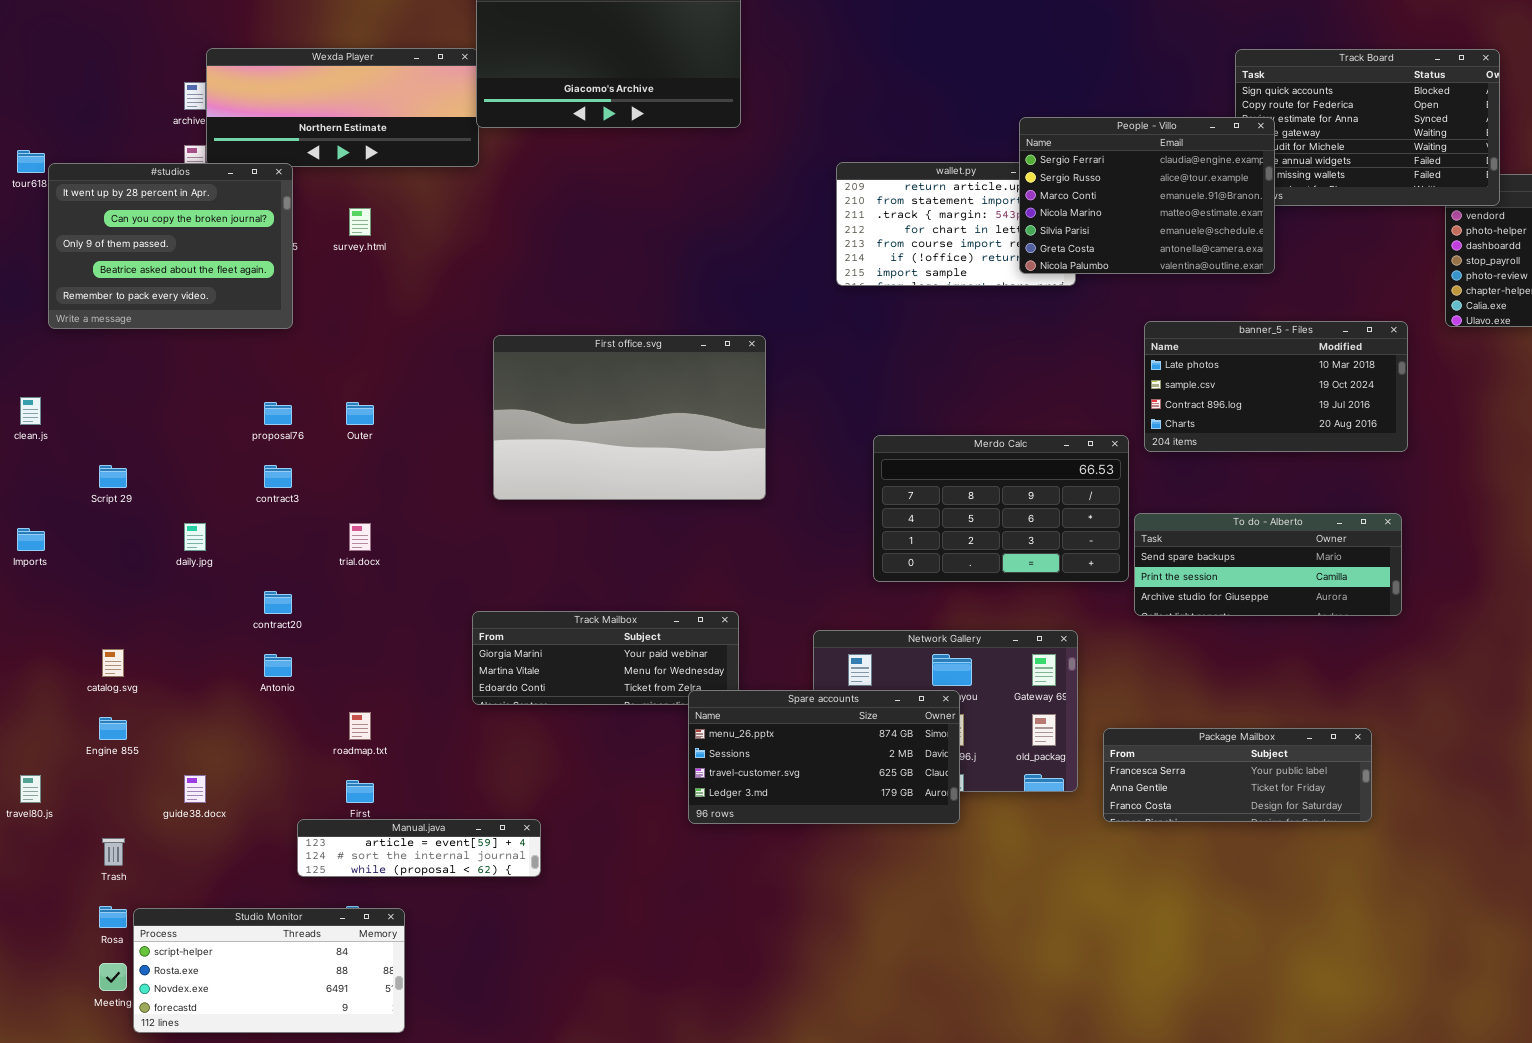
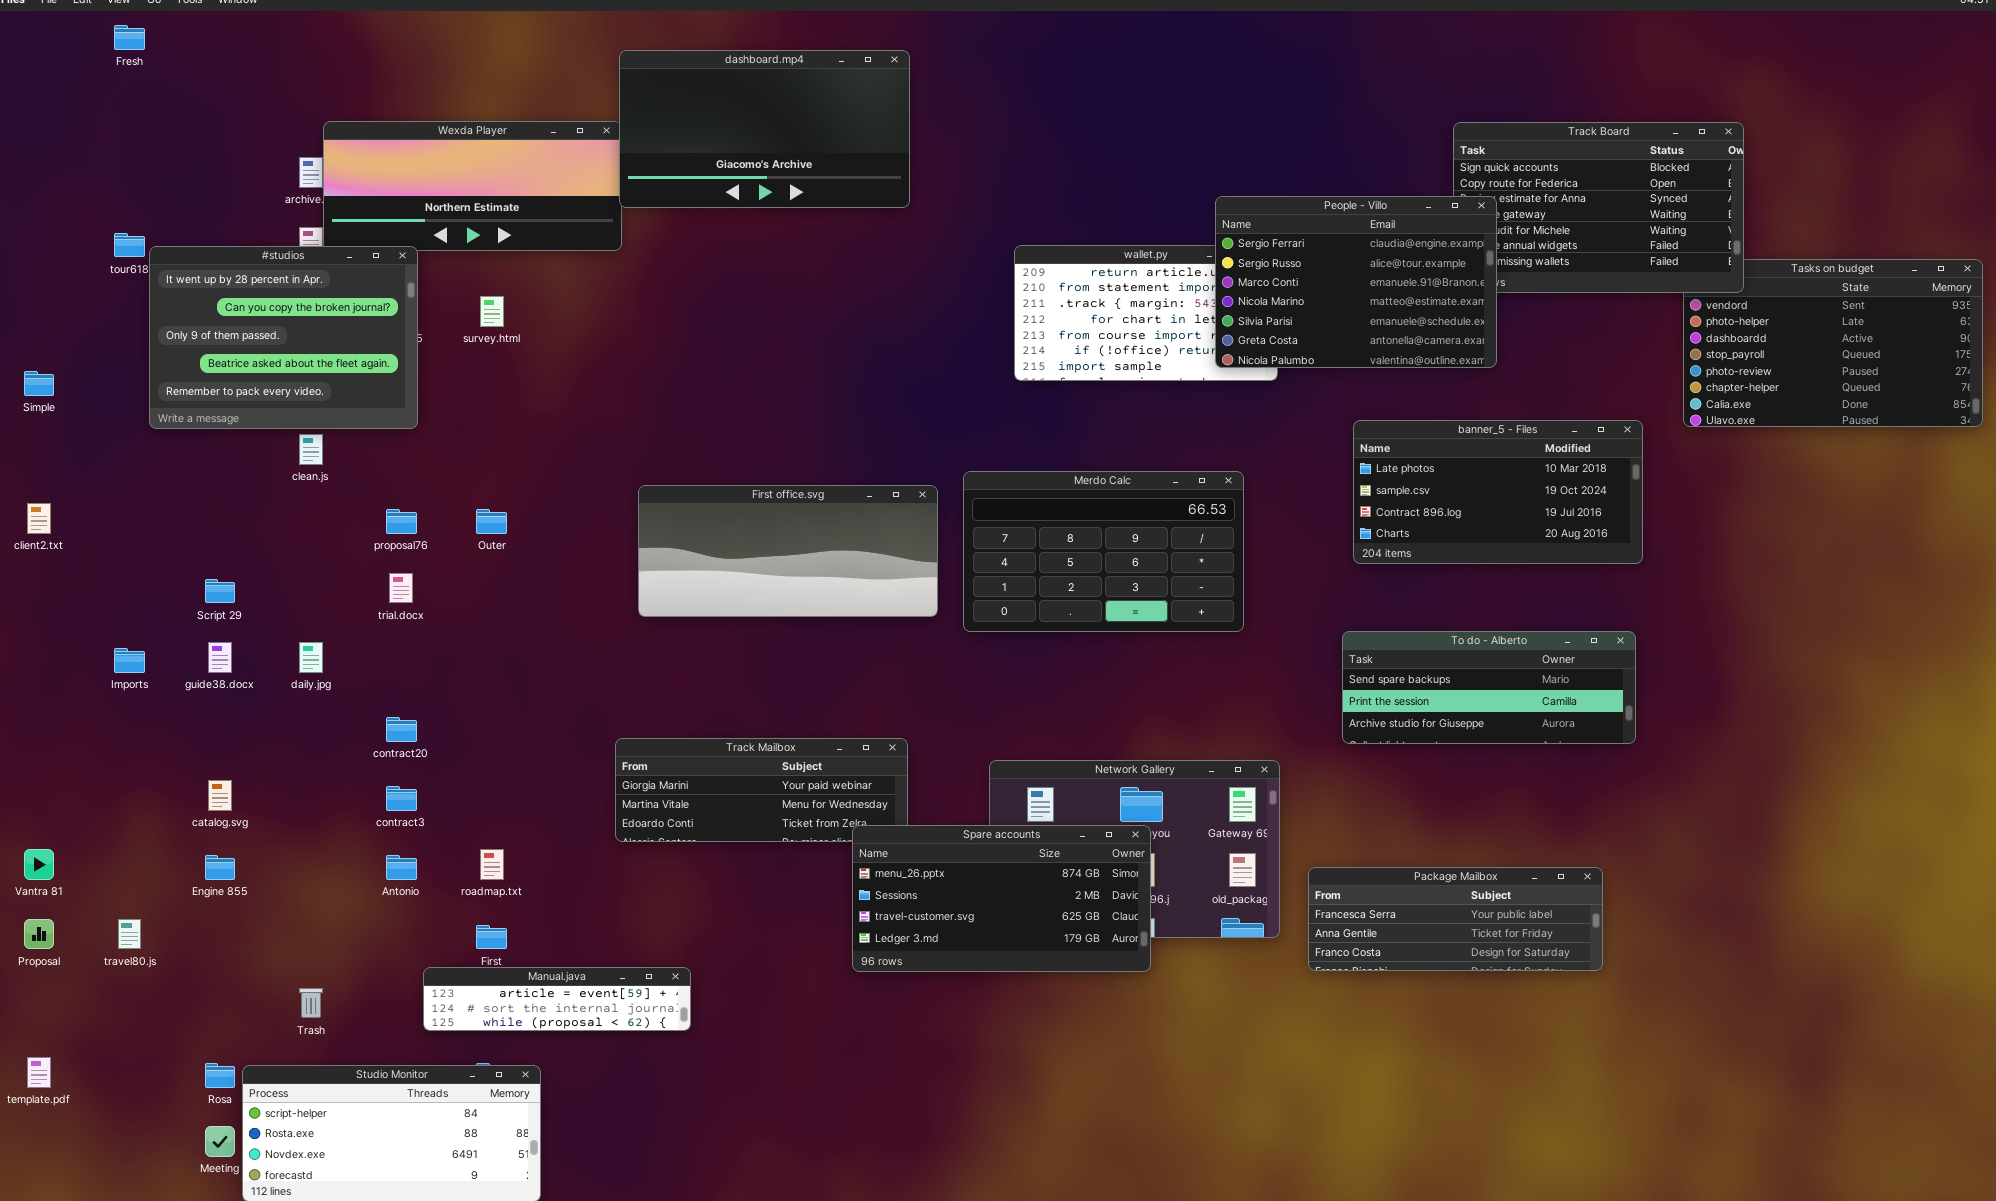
First office.svg: [493,335,766,500] -> [638,485,938,617], resized
clean.js: [20,397,41,425] -> [299,434,323,465], moved
Merdo Calc: [873,435,1129,582] -> [963,471,1244,632], moved
contract3: [264,465,292,488] -> [386,786,417,811], moved
trial.docx: [349,523,371,551] -> [389,573,413,603], moved
Antonio: [264,654,292,677] -> [386,855,417,880], moved
guide38.docx: [184,775,206,803] -> [208,642,232,673], moved
Trash: [102,838,125,866] -> [299,988,323,1018], moved

